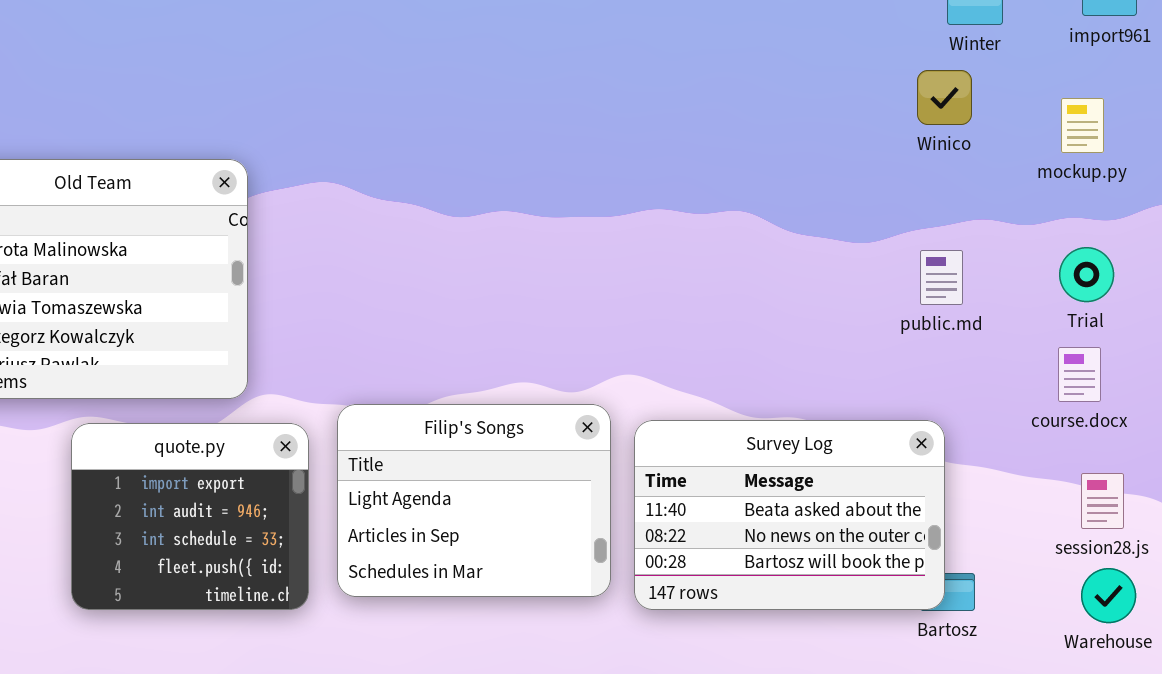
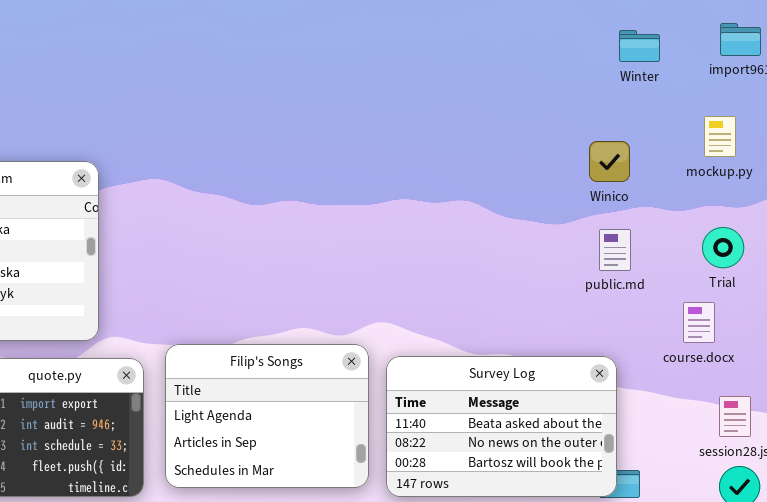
Winico: [917,70,972,125] -> [589,141,630,182], moved
course.docx: [1058,347,1101,402] -> [683,302,715,343], moved

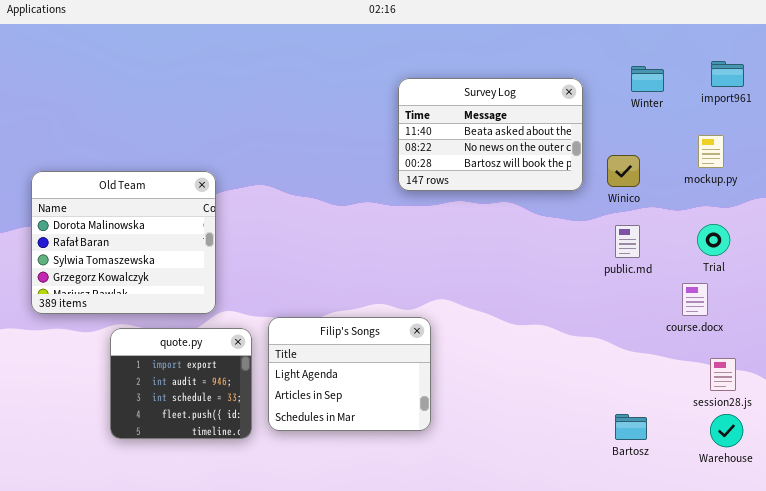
Survey Log: [386,356,617,497] -> [398,78,583,191], moved

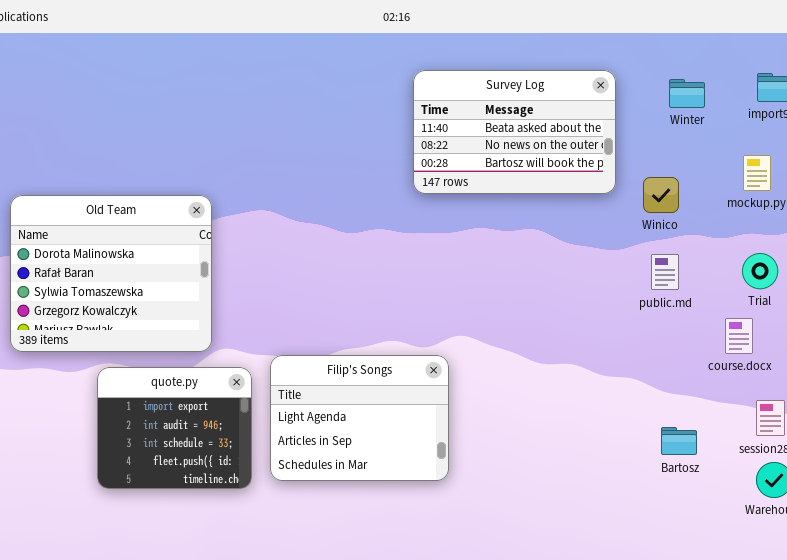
Survey Log: [398,78,583,191] -> [413,70,616,194], moved
Bartosz: [615,414,647,440] -> [661,427,697,455], moved

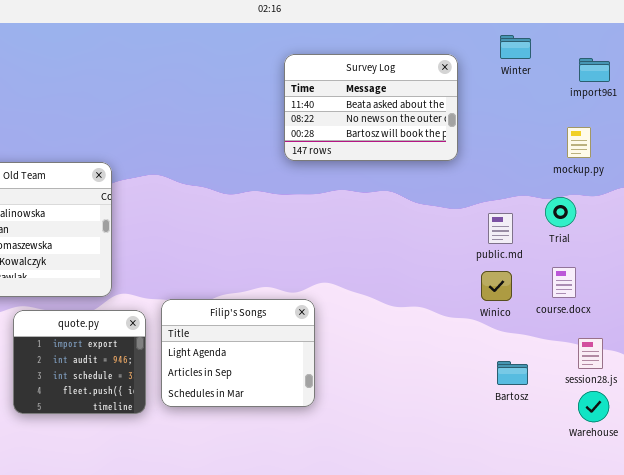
Winter: [669,79,705,108] -> [500,35,531,59], moved
Winico: [643,177,679,213] -> [481,271,512,301], moved
Trial: [742,253,778,289] -> [545,197,576,227], moved

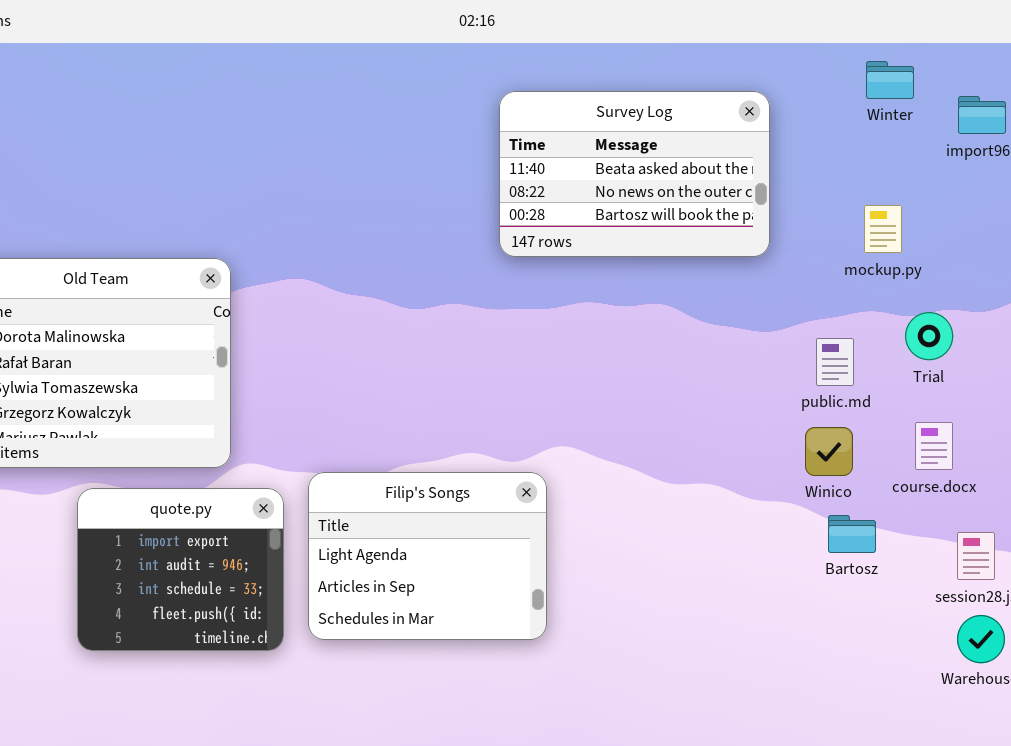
Winter: [500,35,531,59] -> [866,61,914,99], moved
mockup.py: [567,127,591,158] -> [864,205,902,253], moved
Bartosz: [497,361,528,385] -> [828,515,876,553], moved

